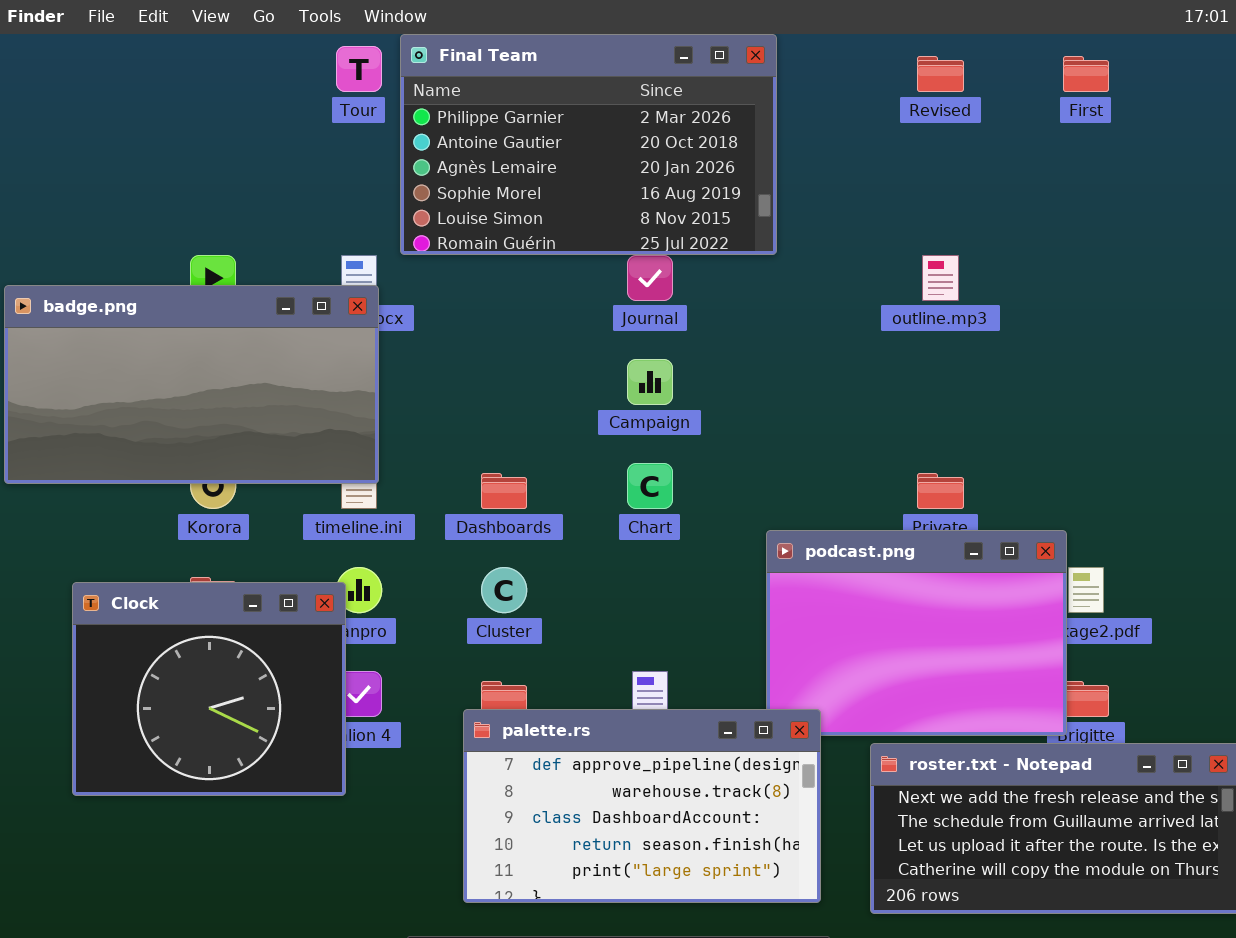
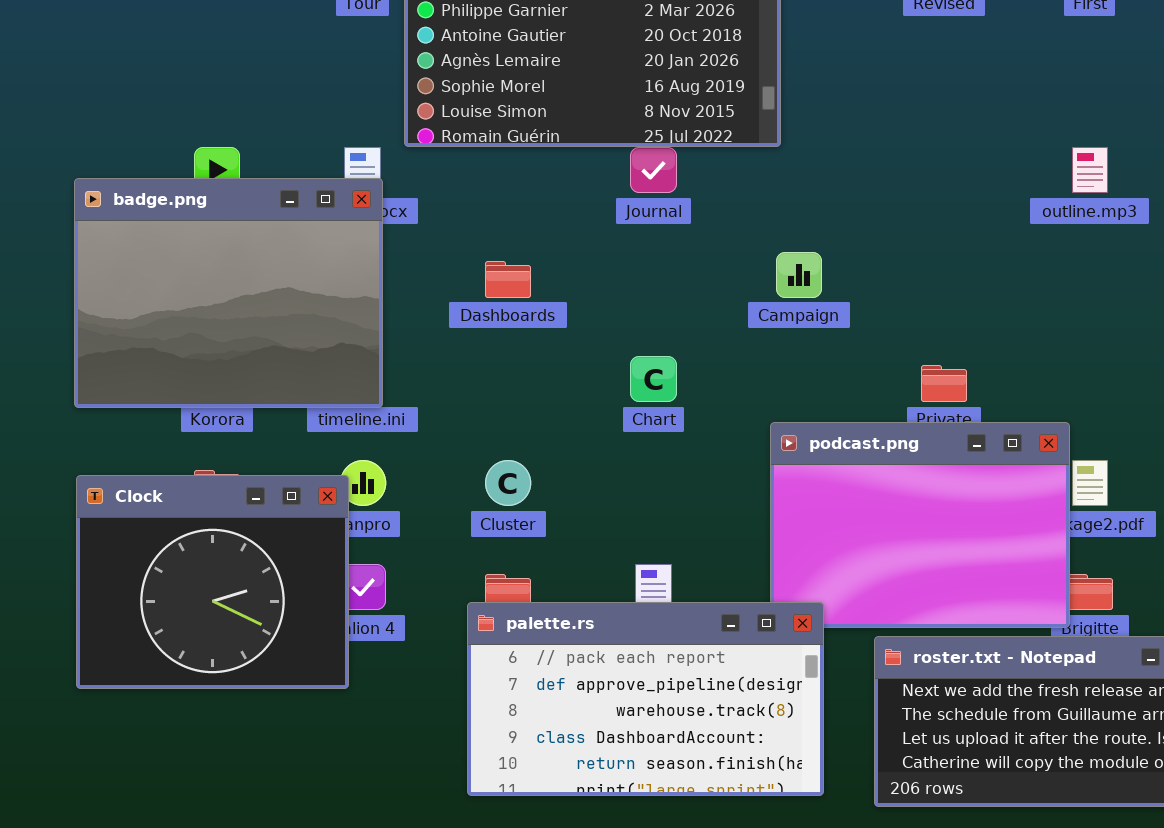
outline.mp3: [922,255,959,301] -> [1072,147,1108,193], moved
badge.png: [4,285,379,484] -> [74,178,383,408], resized
Campaign: [627,359,673,405] -> [776,252,822,298], moved
Dashboards: [481,473,527,509] -> [485,261,531,298], moved
palette.rs: [463,709,821,903] -> [467,602,824,796], scrolled up 1 row

